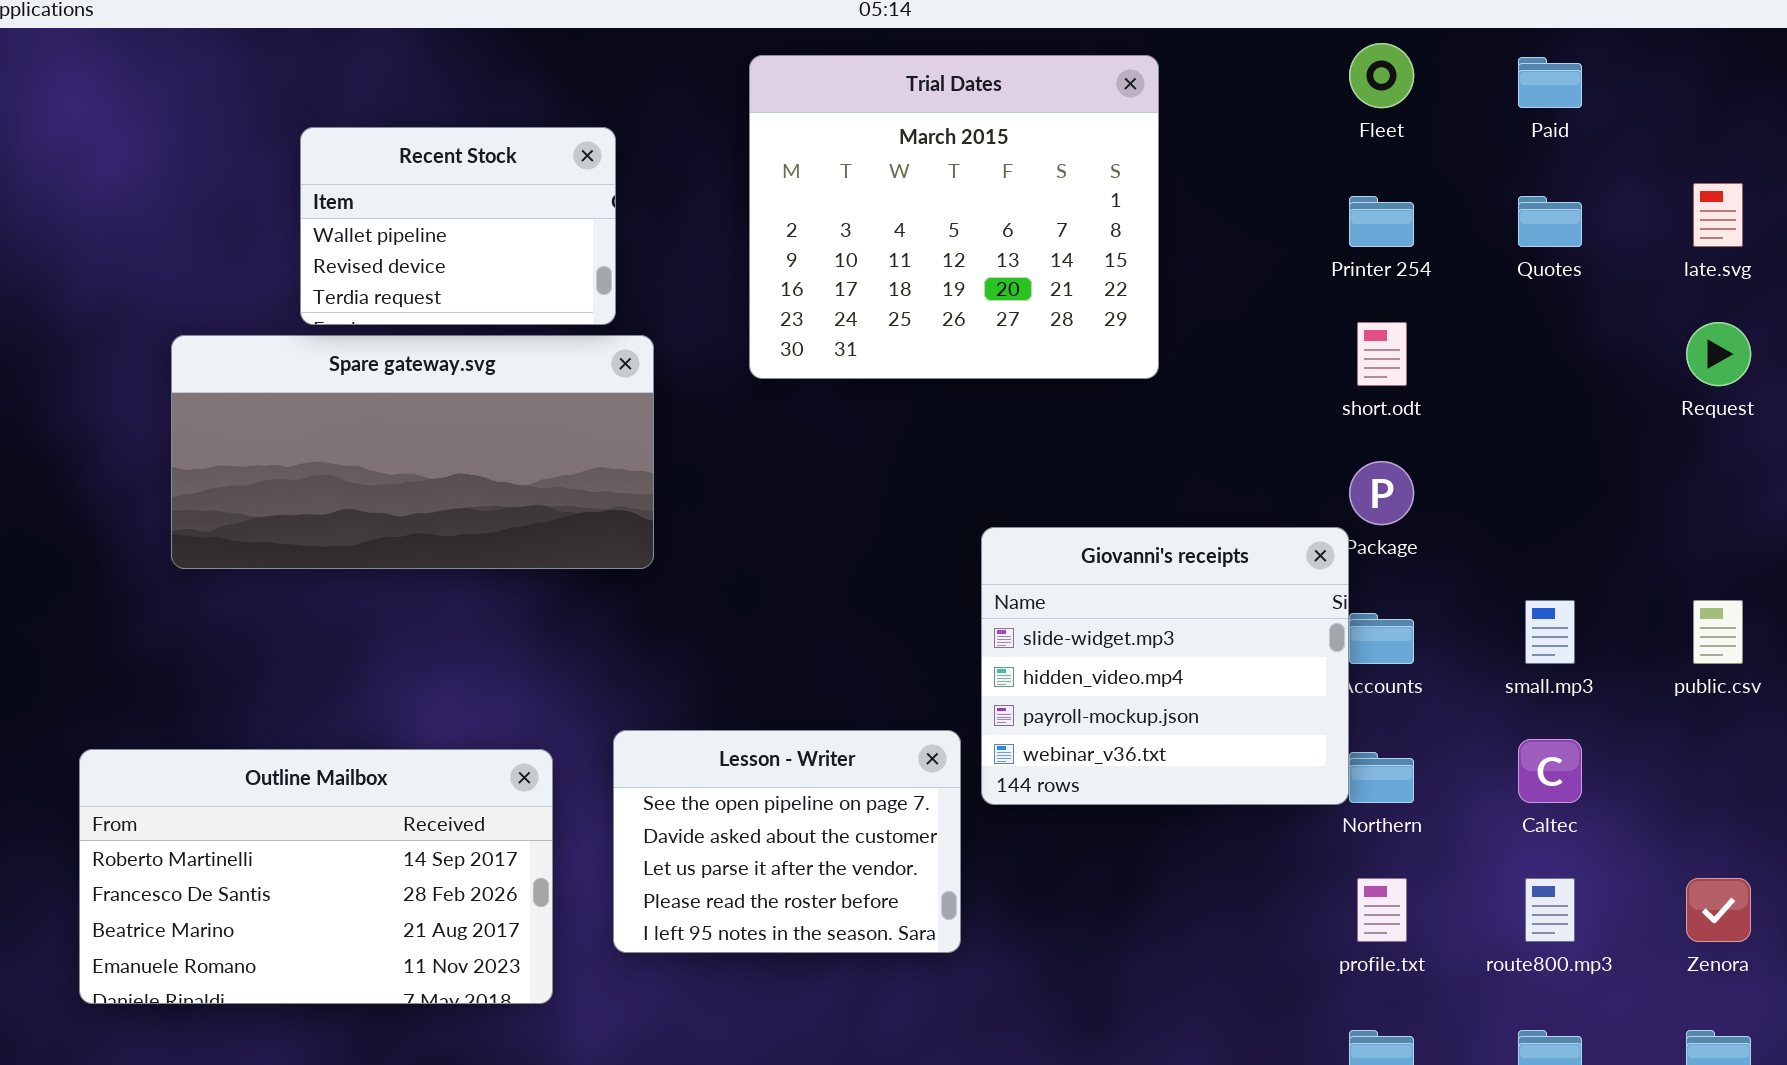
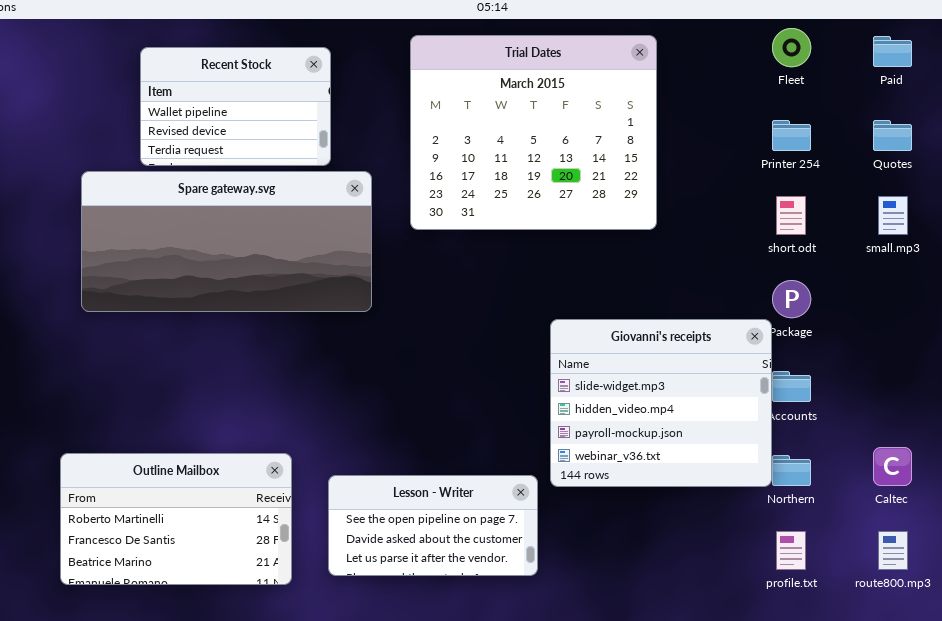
Recent Stock: [300,127,616,325] -> [140,47,331,166], moved
Spare gateway.svg: [171,335,654,569] -> [81,171,372,312], moved
small.mp3: [1525,600,1575,664] -> [878,196,908,235], moved
Lesson - Writer: [613,730,961,953] -> [328,475,538,576], resized
Outline Mailbox: [79,749,553,1004] -> [60,453,292,585], resized

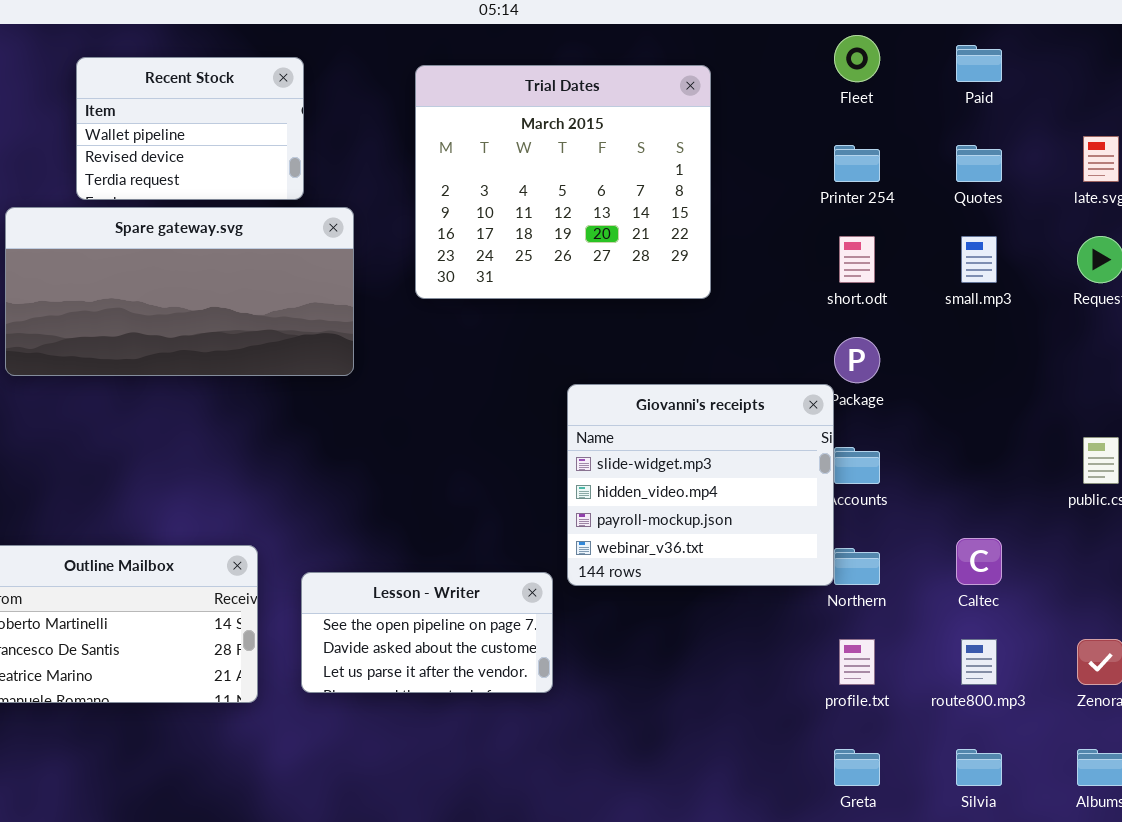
Trial Dates: [410,35,657,230] -> [415,65,711,299], moved

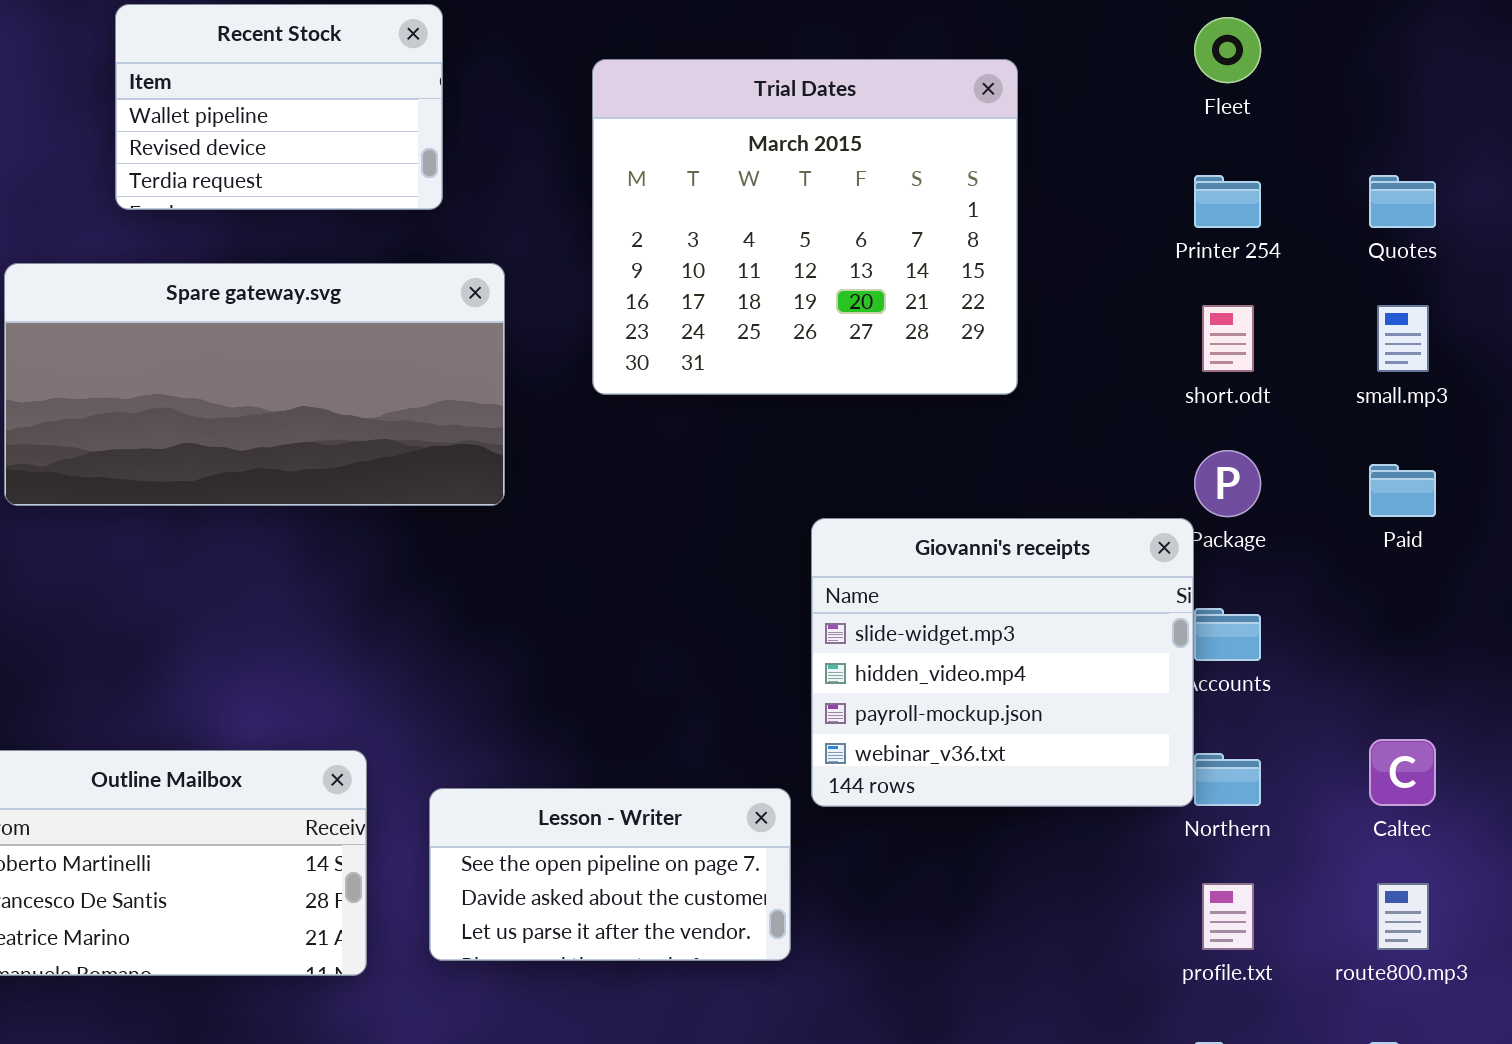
Paid: [956,45,1002,82] -> [1369,464,1436,517], moved
Recent Stock: [76,57,304,200] -> [115,4,443,210], moved

